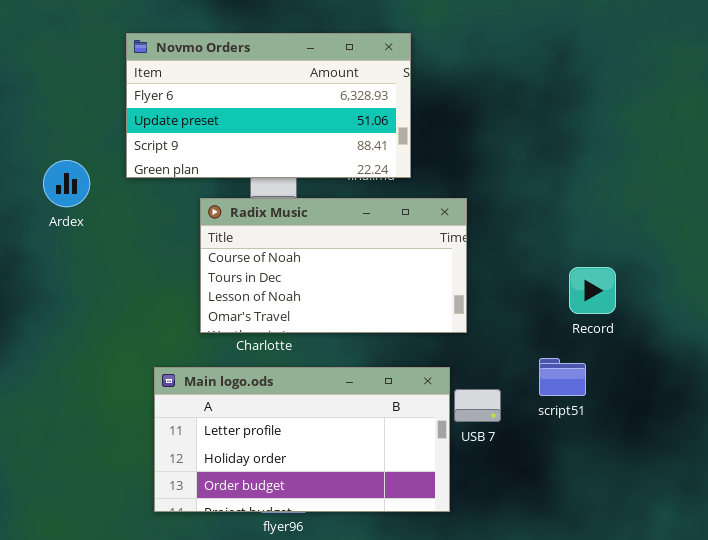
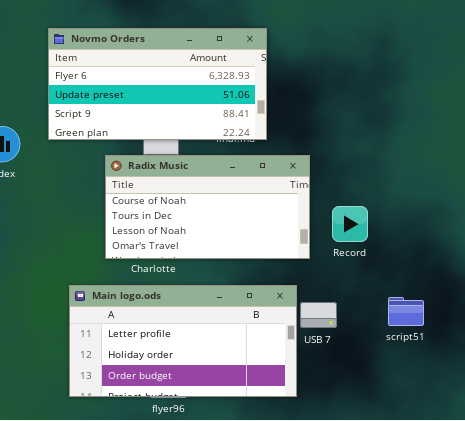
Record: [569,267,616,314] -> [332,206,368,242], moved
script51: [539,358,586,396] -> [388,297,424,326], moved

